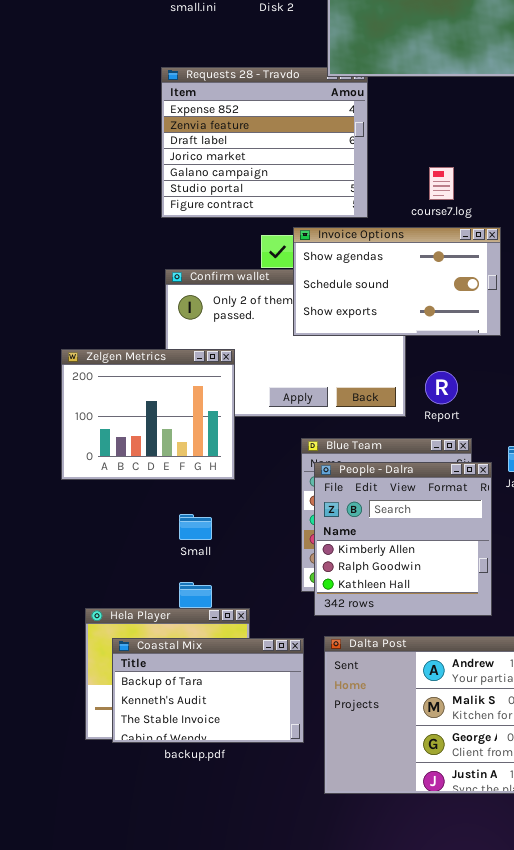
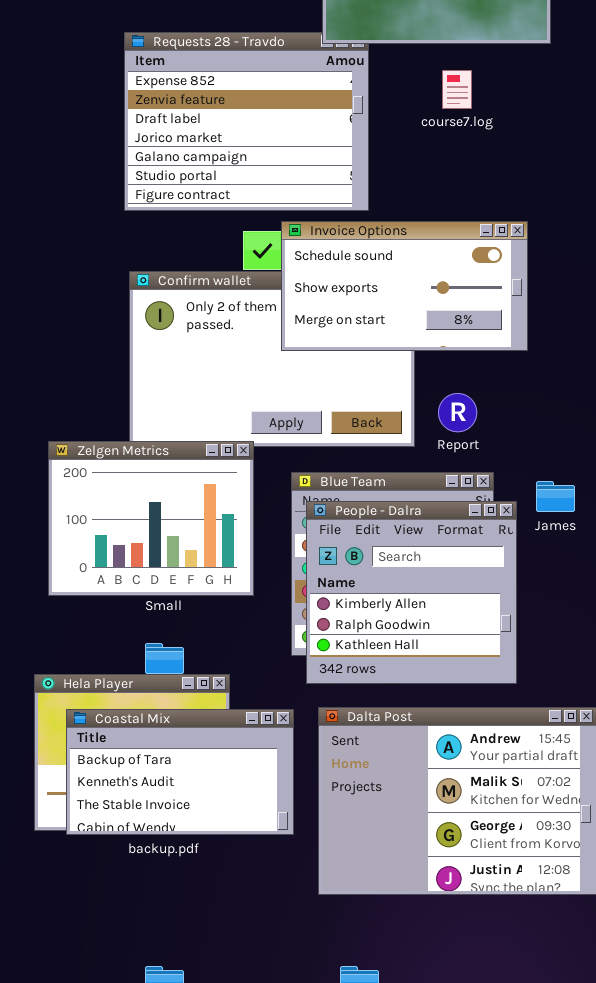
course7.log: [429,167,454,200] -> [442,70,472,109], moved
Invoice Options: [293,227,501,336] -> [281,221,528,351], scrolled down 1 row
Zelgen Metrics: [61,349,235,480] -> [48,441,254,596], moved

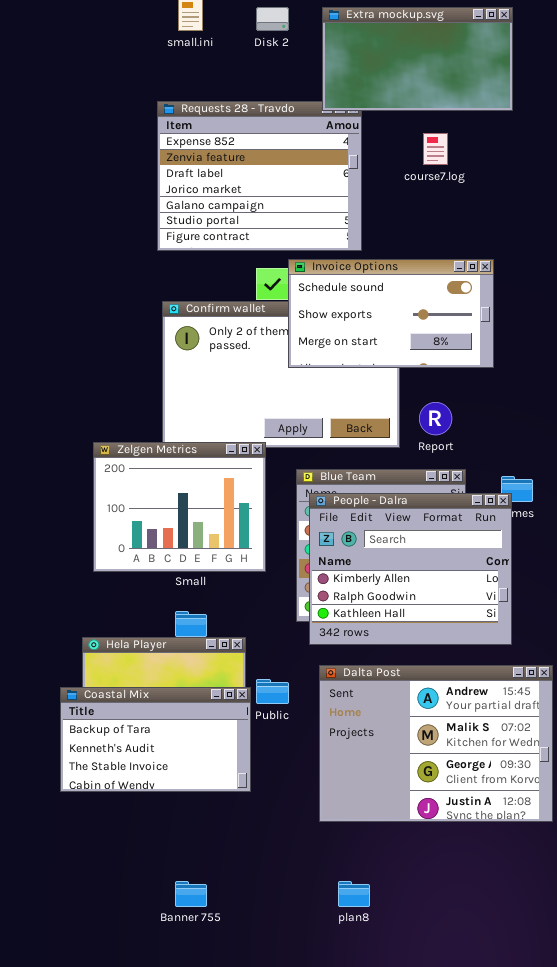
People - Dalra: [306,501,517,684] -> [309,493,512,645], resized
Coastal Mix: [66,709,294,835] -> [60,687,251,792], moved

